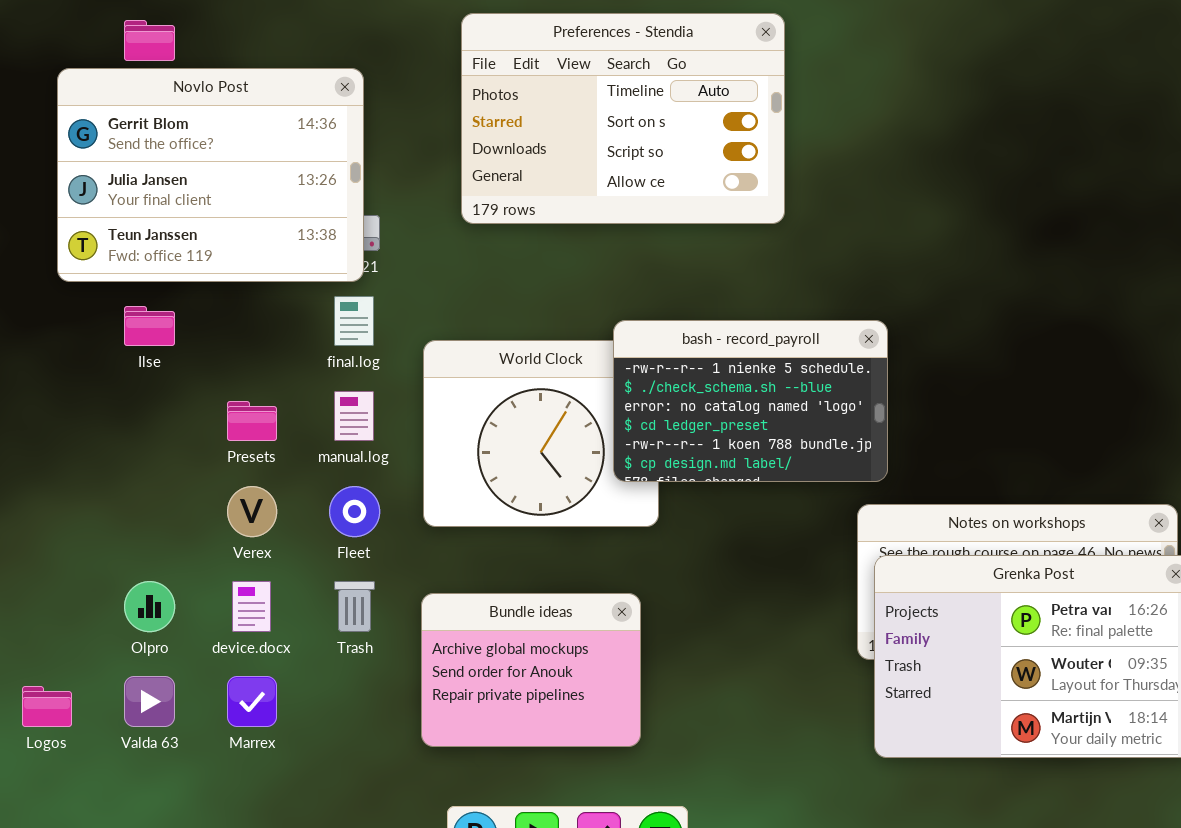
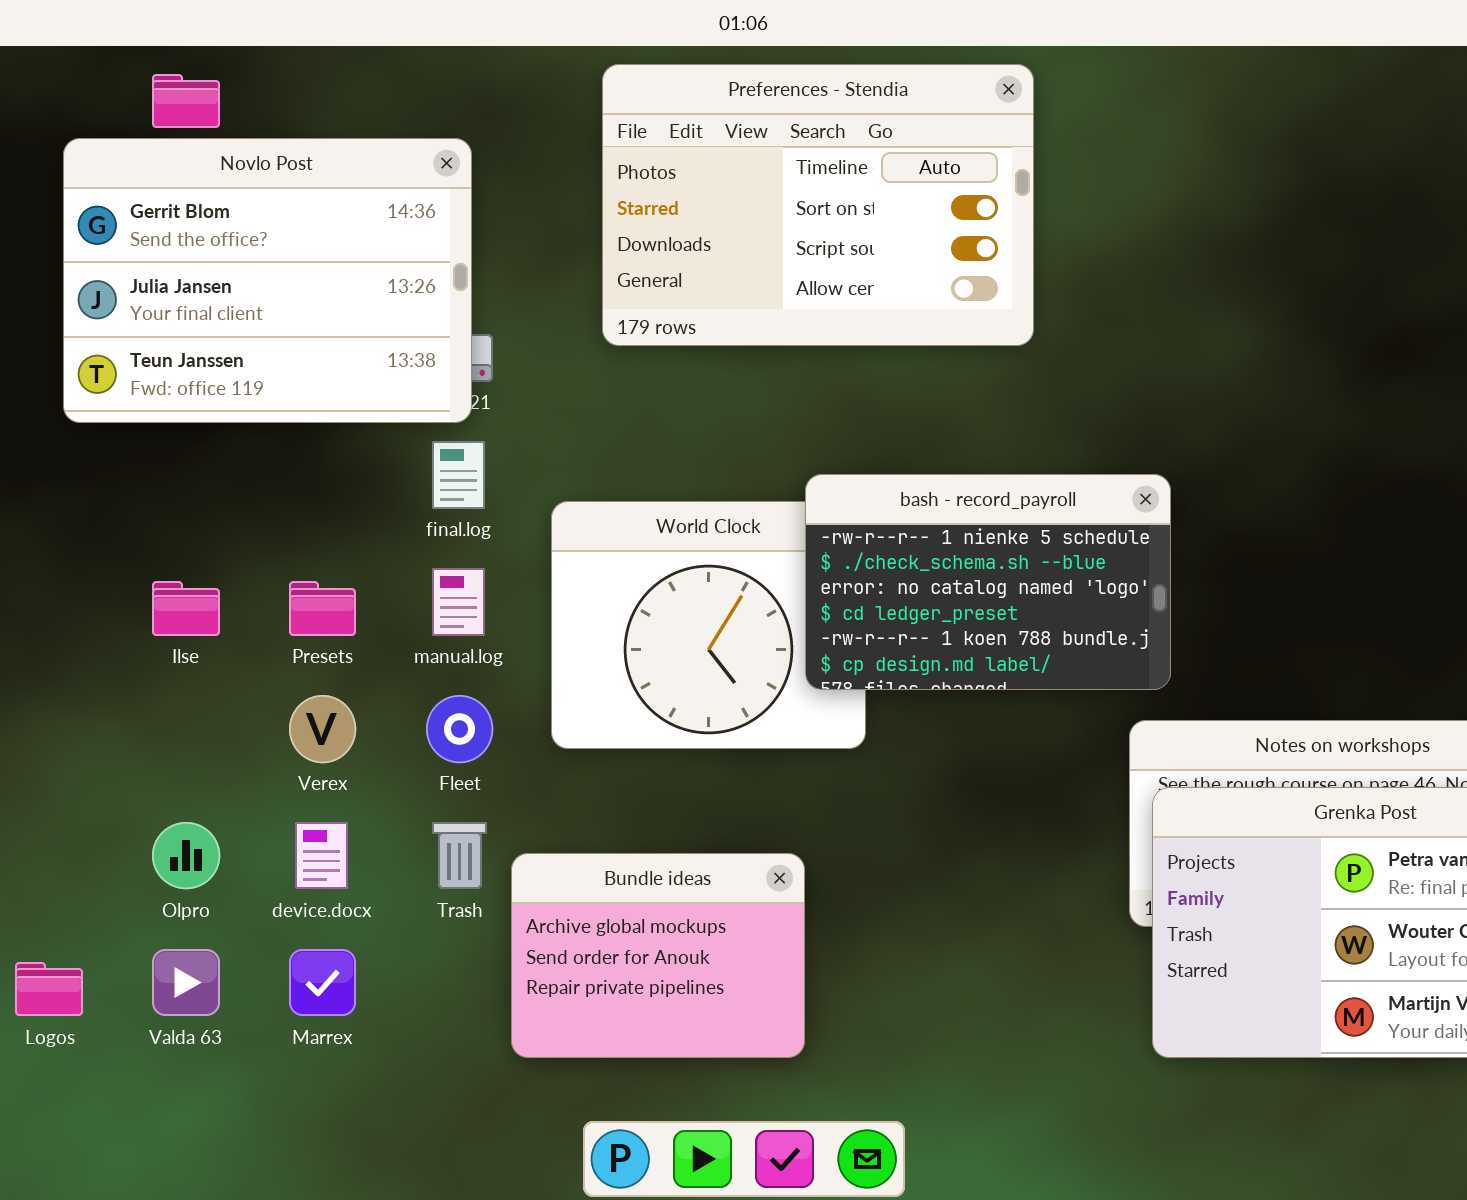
Ilse: [124,306,175,346] -> [152,581,220,636], moved
Bundle ideas: [421,593,641,747] -> [511,853,805,1058], moved

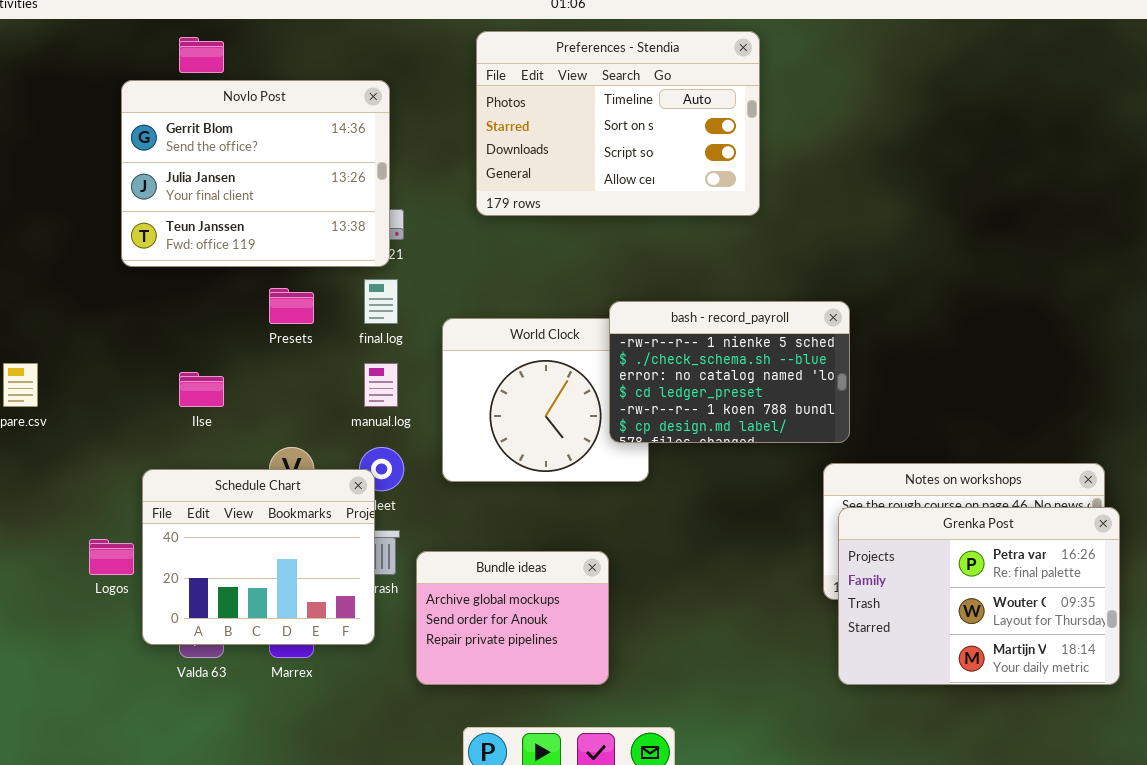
Presets: [289,581,356,636] -> [269,288,314,324], moved
Schedule Chart: none -> [142,469,375,645], opened
Logos: [15,962,83,1016] -> [89,539,134,575], moved

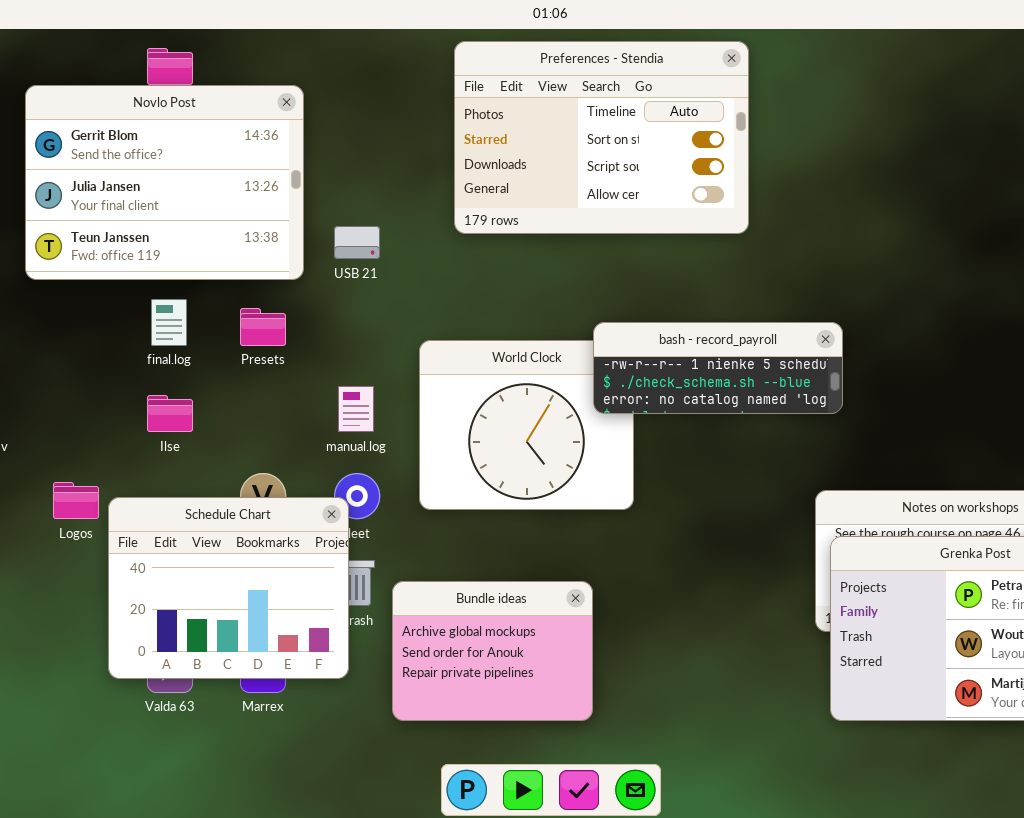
Novlo Post: [121,80,390,267] -> [25,85,304,280], moved
final.log: [364,279,398,324] -> [151,299,187,346], moved
bash - record_payroll: [609,301,850,443] -> [593,322,843,414], resized
Logos: [89,539,134,575] -> [53,482,99,519], moved

